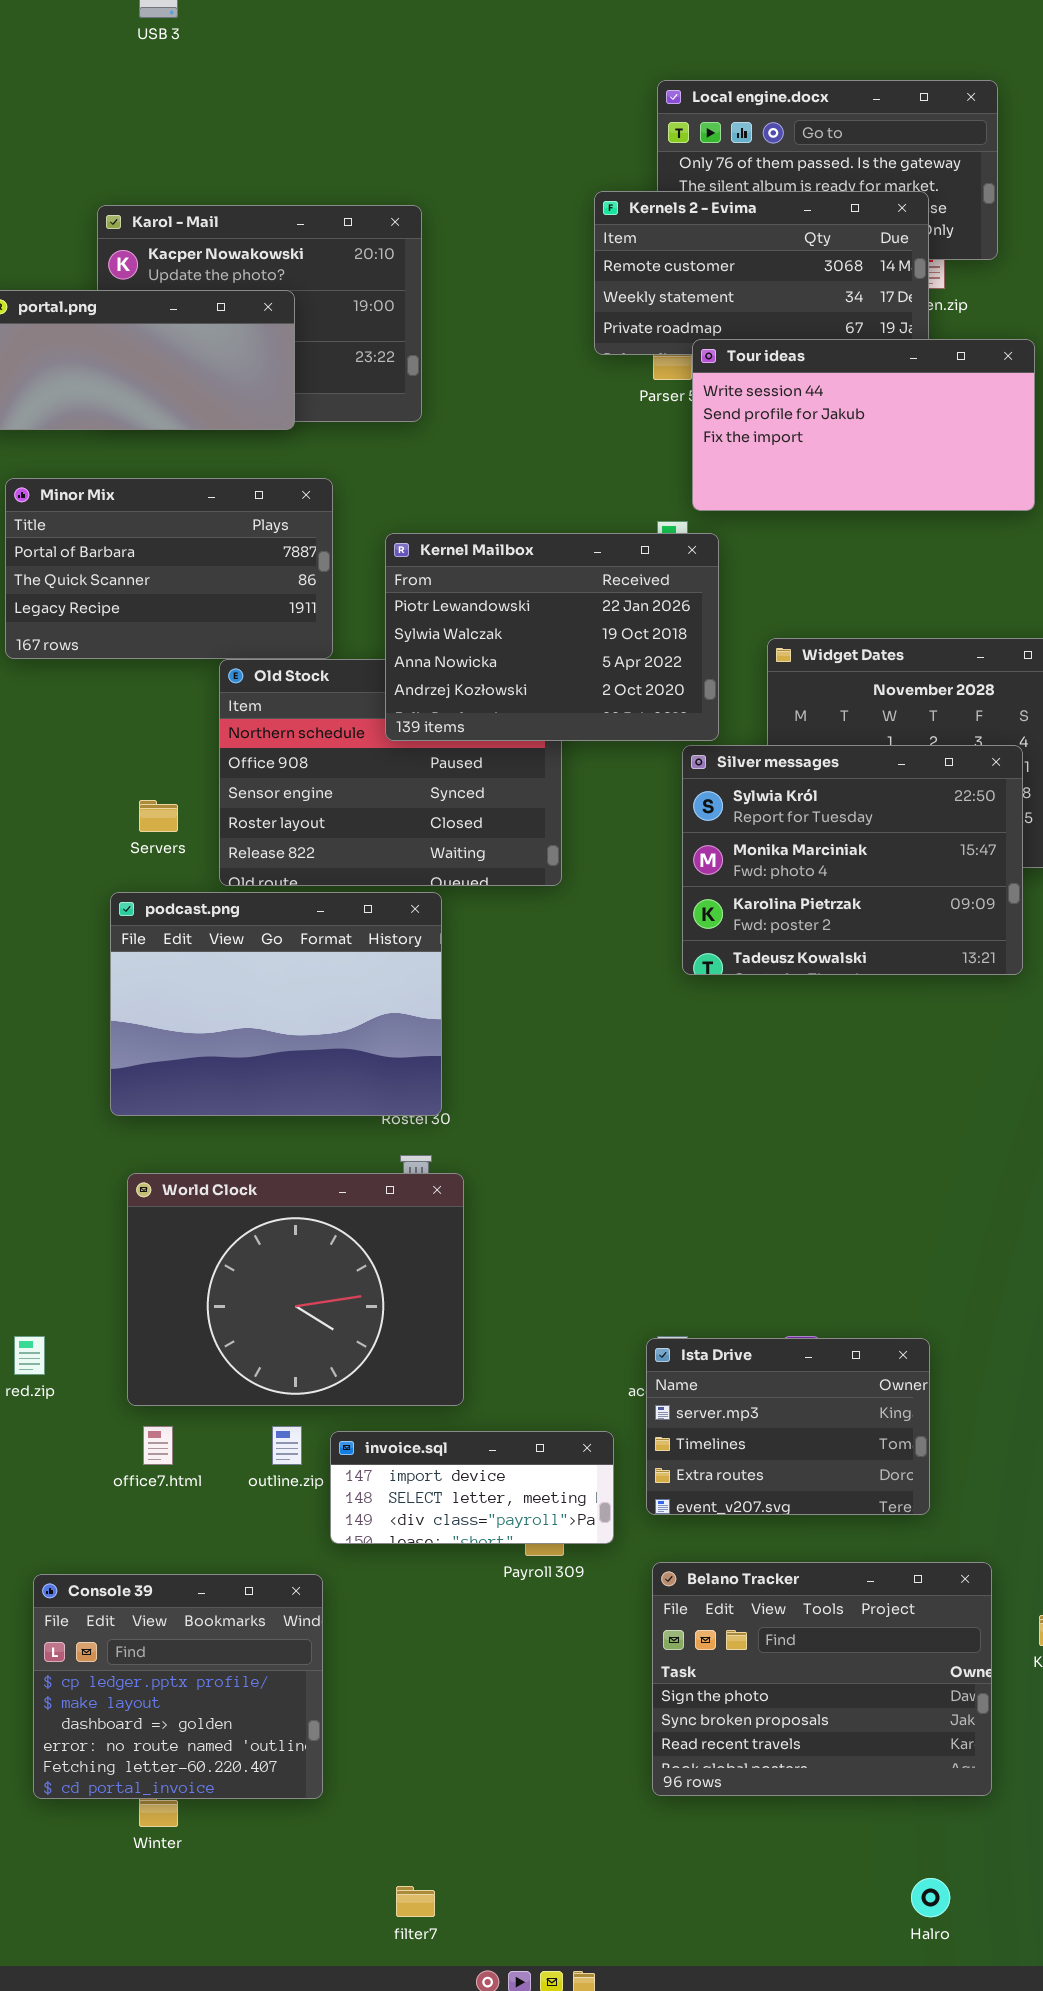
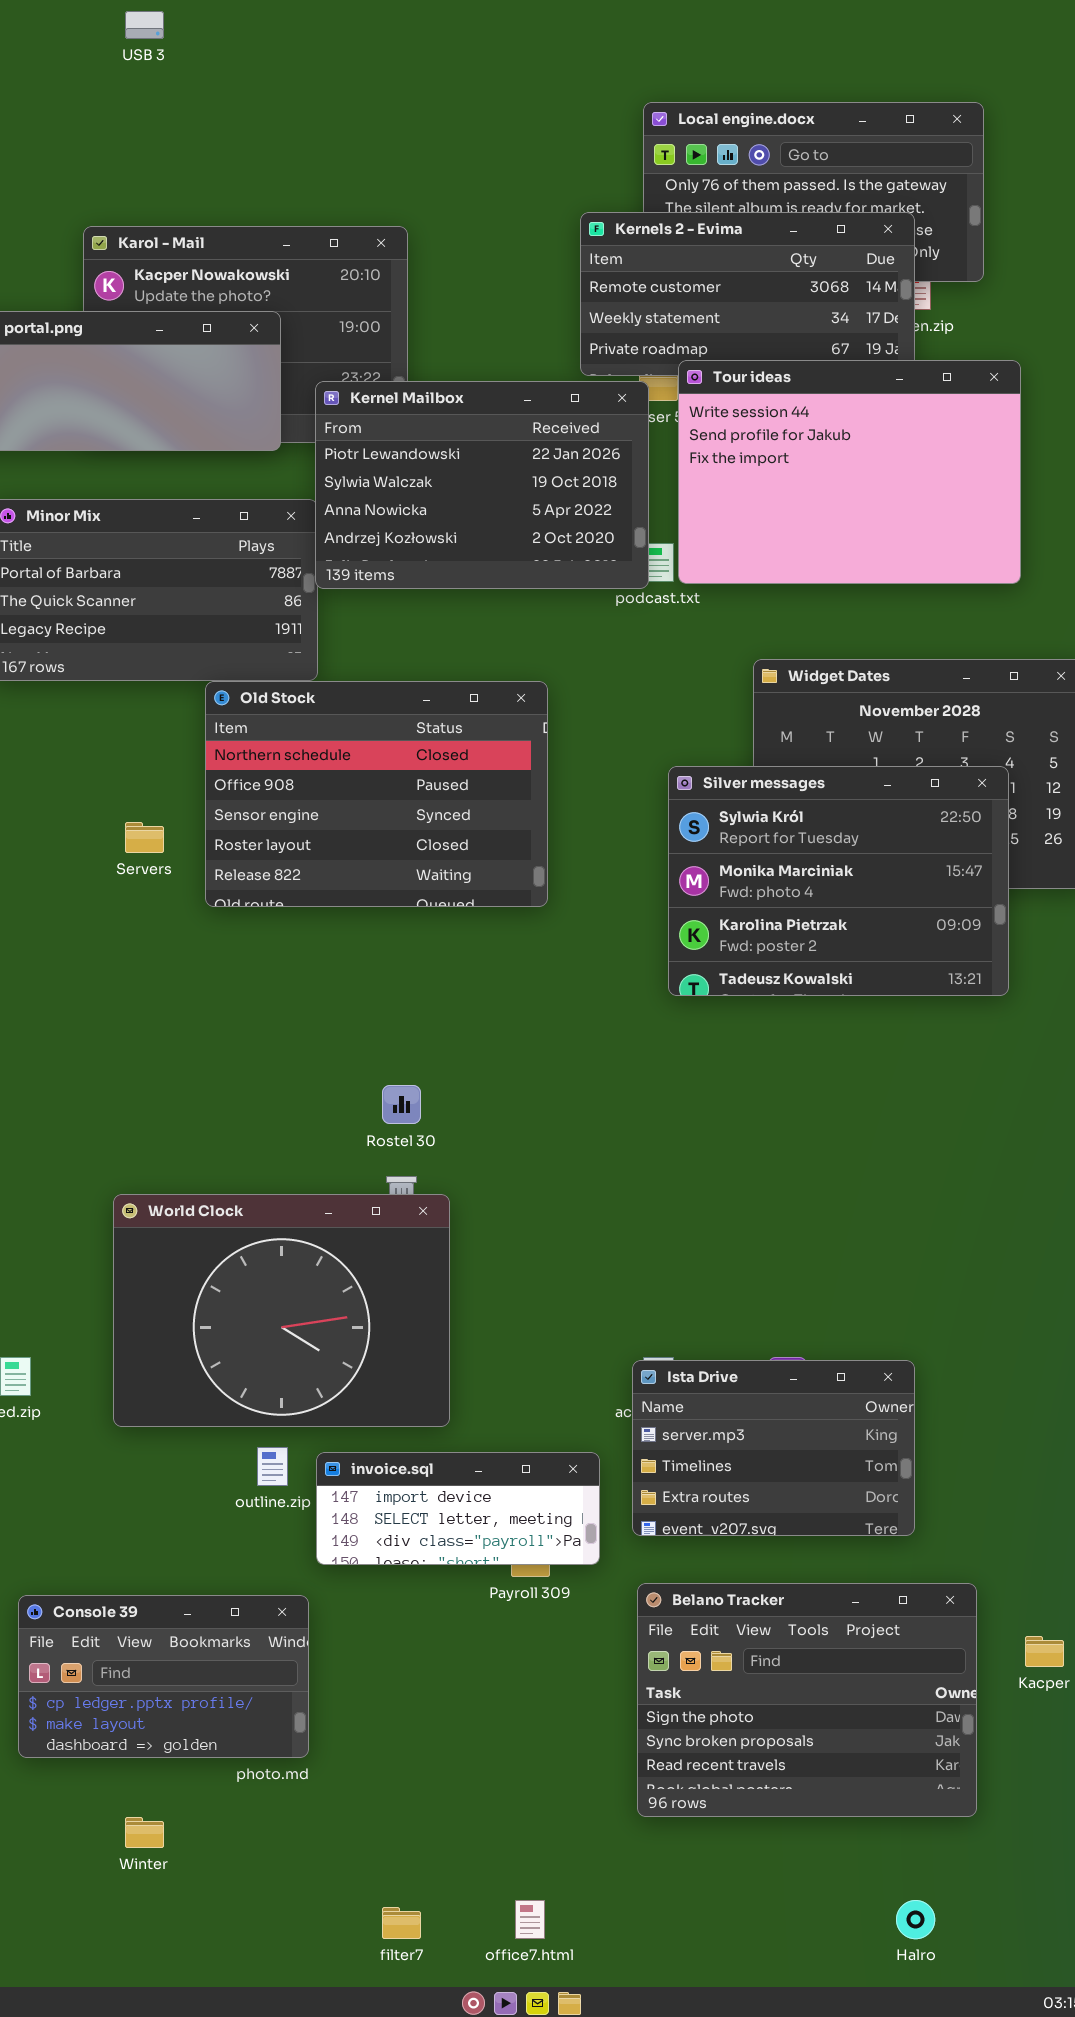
Tour ideas: [692,339,1035,511] -> [678,360,1021,584], resized
Kernel Mailbox: [385,533,719,741] -> [315,381,649,589], moved
podcast.png: [110,892,442,1116] -> none, closed
office7.html: [143,1426,173,1465] -> [515,1900,545,1939], moved
Console 39: [33,1574,323,1799] -> [18,1595,309,1758], resized

